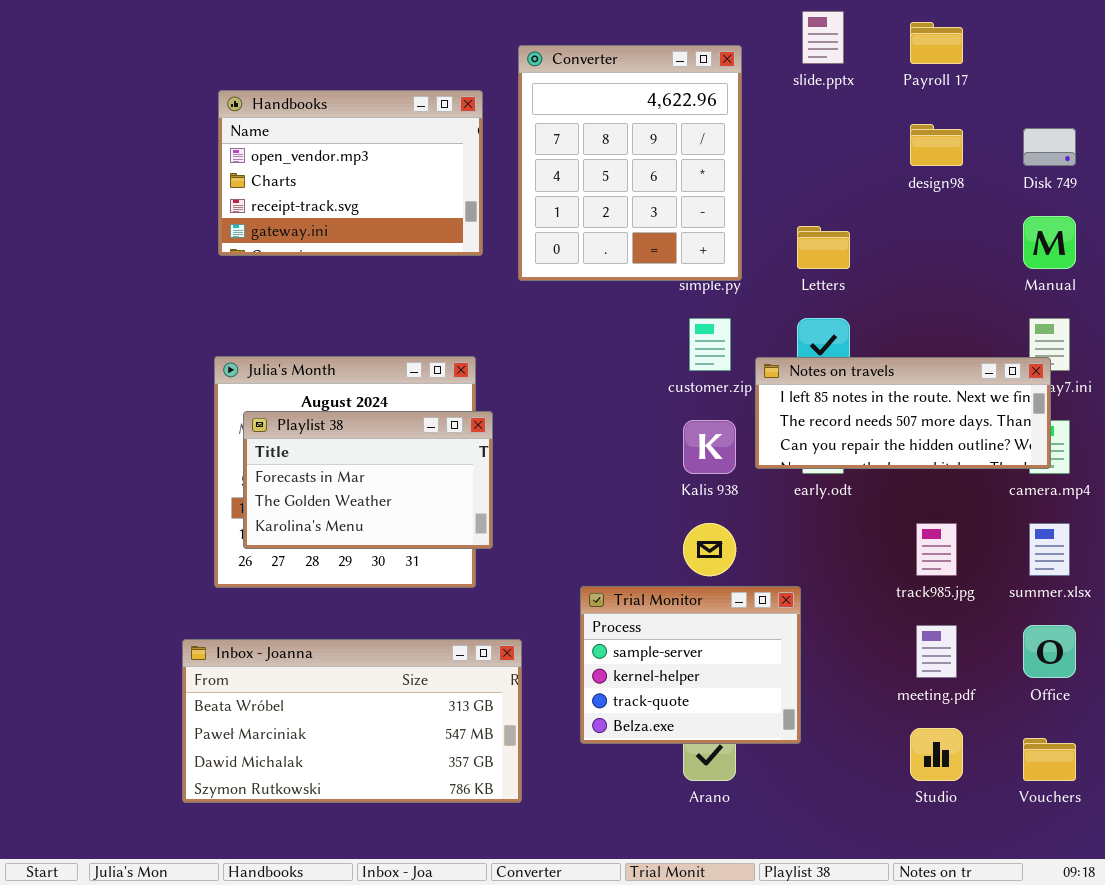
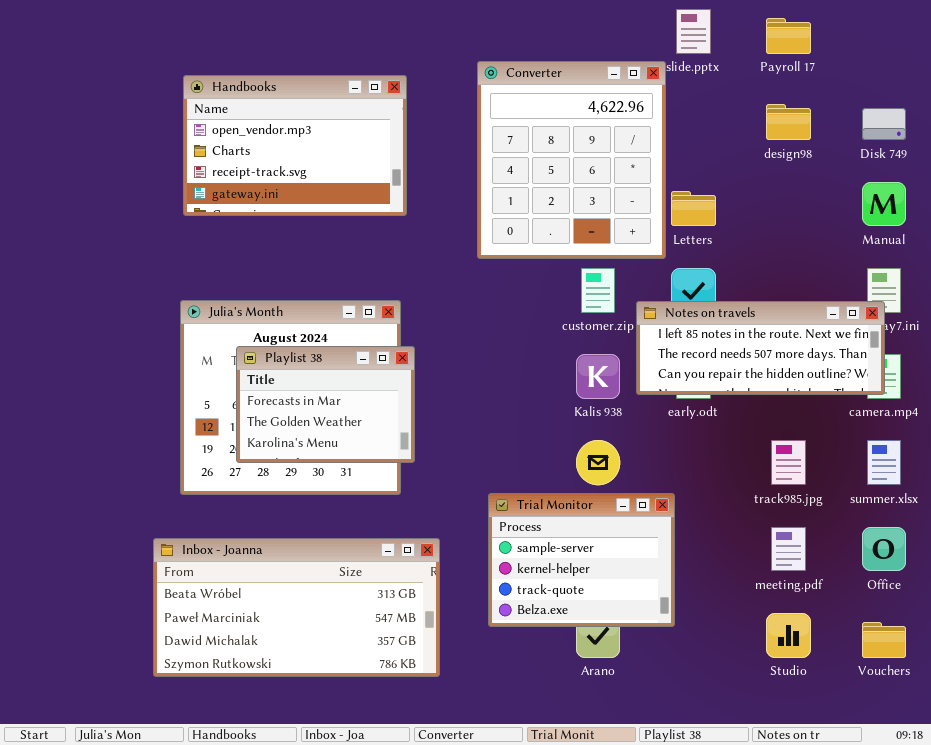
Converter: [518,45,742,281] -> [477,61,666,259], moved
Playlist 38: [243,411,493,549] -> [236,346,415,463], resized

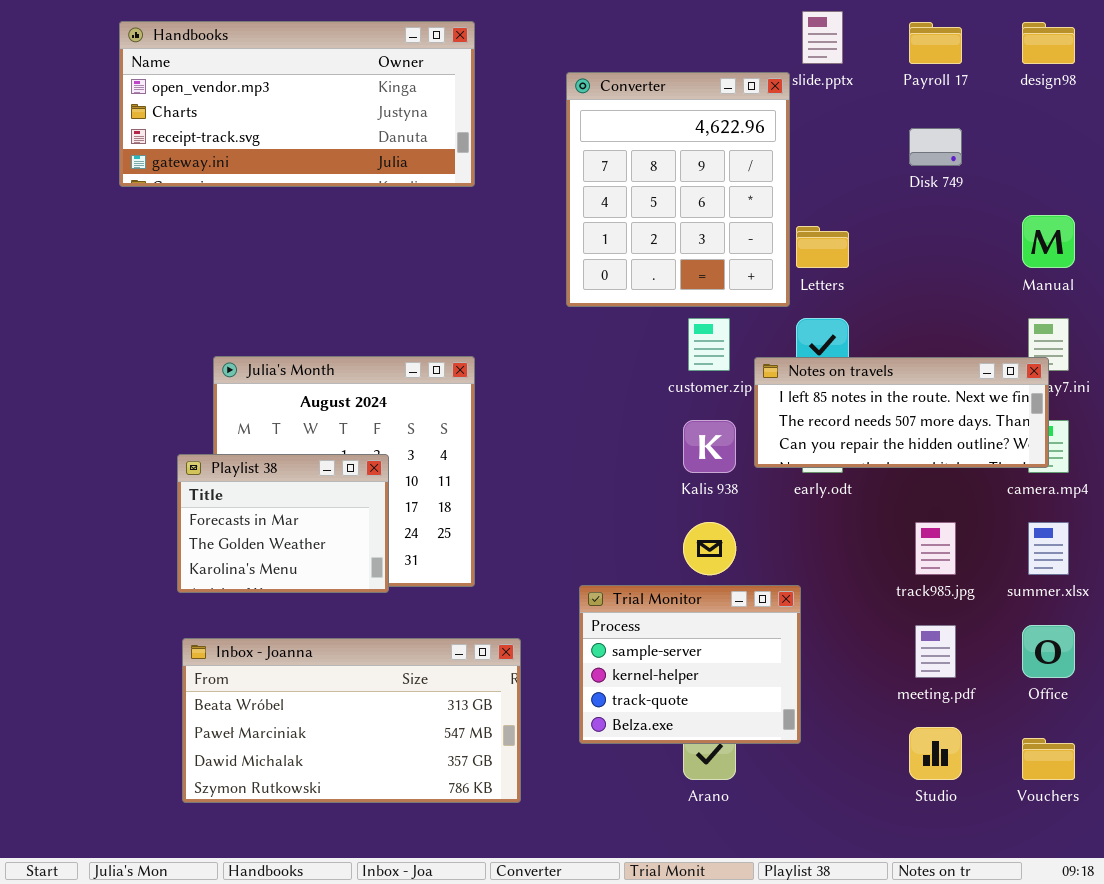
Handbooks: [183,75,407,216] -> [119,21,475,187], moved, resized
design98: [766,104,811,140] -> [1022,22,1075,64], moved
Disk 749: [862,108,906,140] -> [909,128,962,166], moved
Playlist 38: [236,346,415,463] -> [177,454,389,593], moved

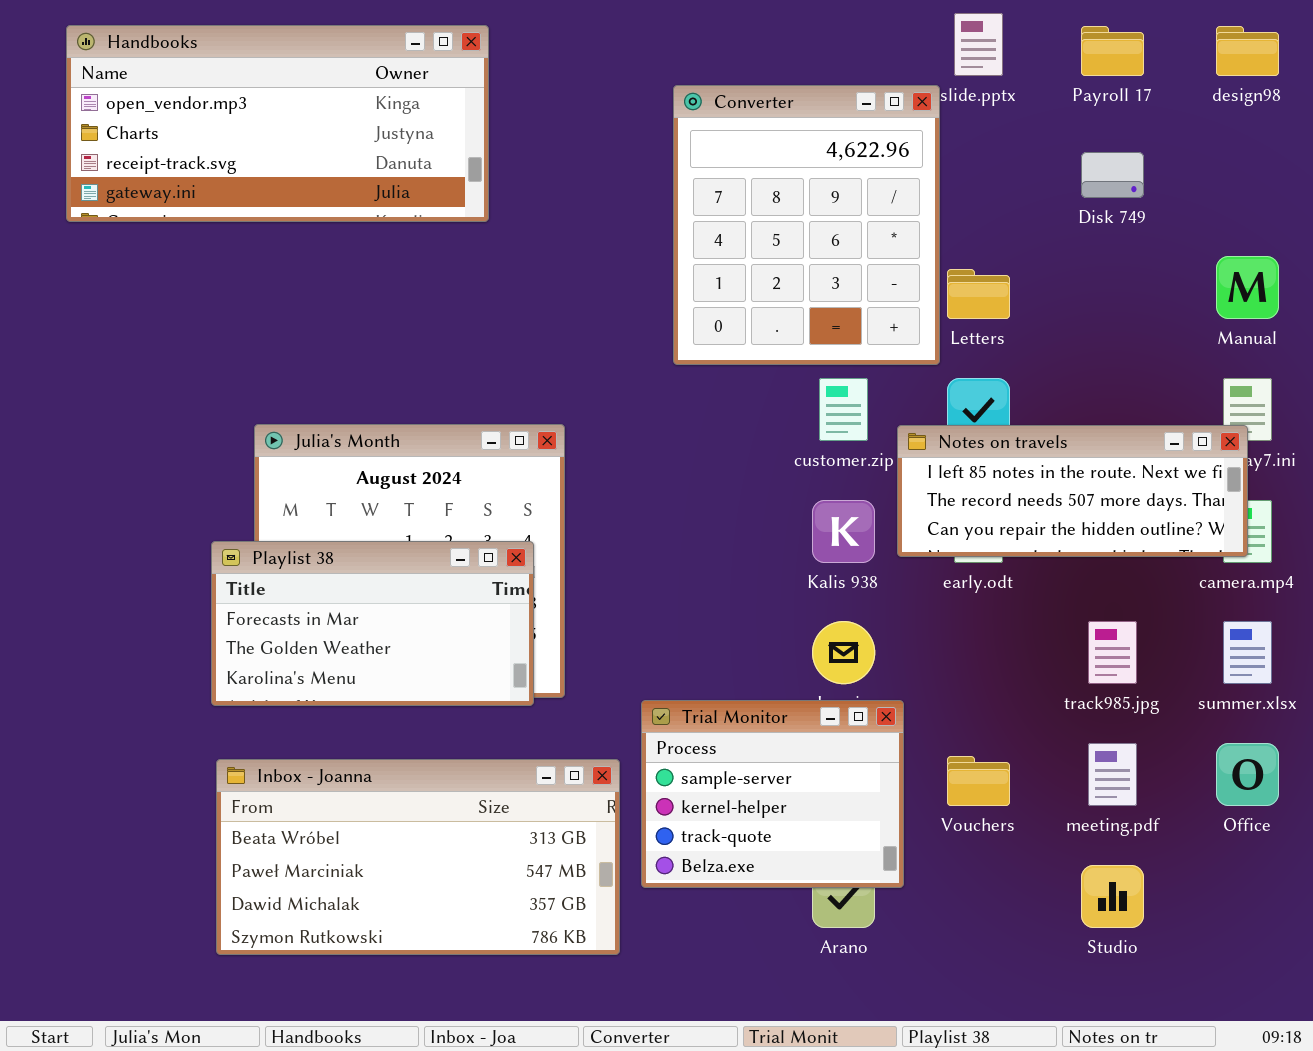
Handbooks: [119,21,475,187] -> [66,25,489,222], moved
Playlist 38: [177,454,389,593] -> [211,541,534,706], resized
Trial Monitor: [579,585,801,744] -> [641,700,904,888], moved
Vouchers: [1022,738,1075,780] -> [947,756,1010,806], moved

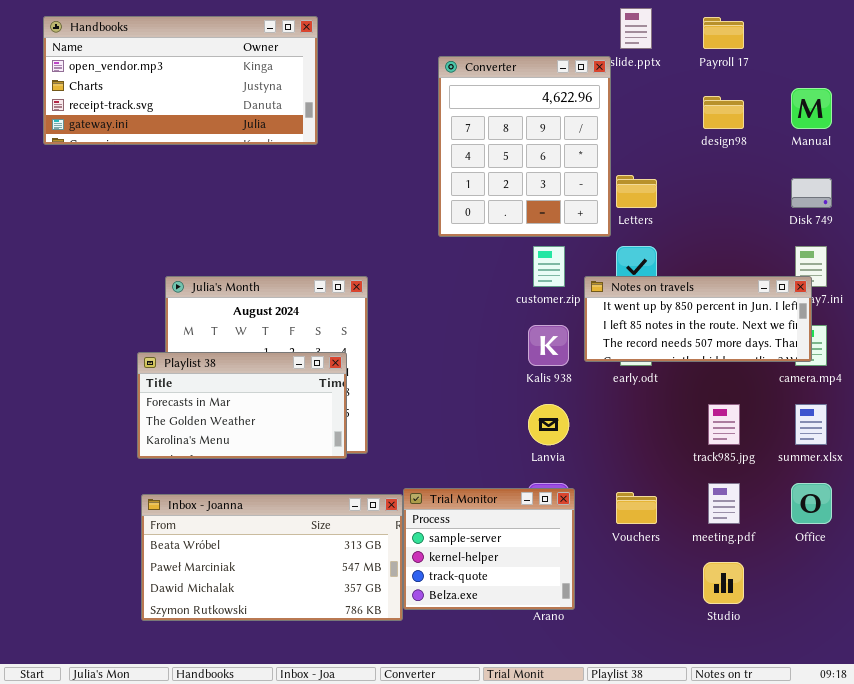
design98: [1216,26,1279,76] -> [703,96,744,129], moved
Disk 749: [1081,152,1144,198] -> [791,178,832,208], moved
Manual: [1216,256,1279,319] -> [791,88,832,129], moved
Notes on travels: [897,425,1248,557] -> [584,276,812,362], scrolled up 1 row
Trial Monitor: [641,700,904,888] -> [403,488,575,610], moved

